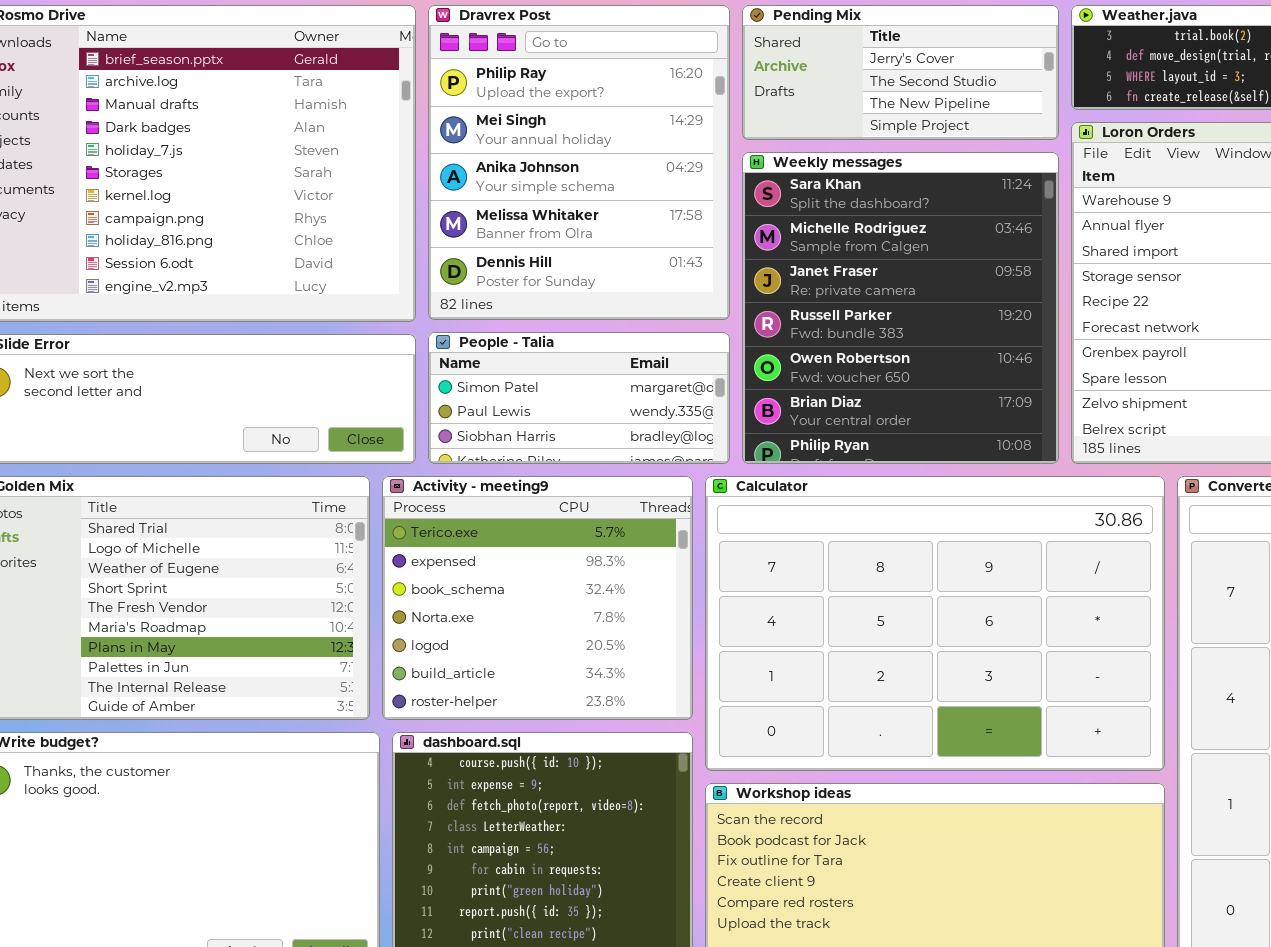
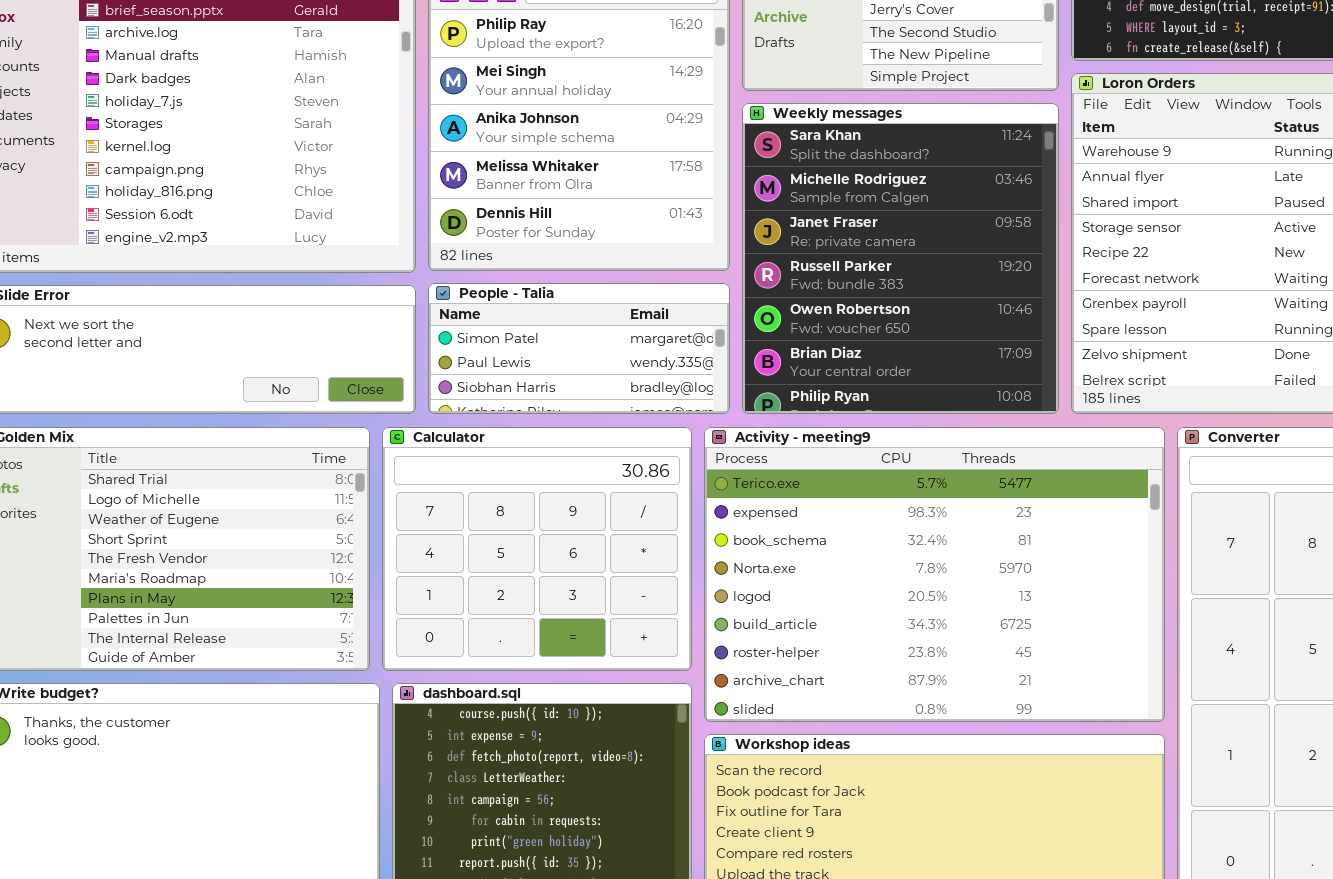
Activity - meeting9: [382,476,693,720] -> [704,427,1165,722], moved, resized
Calculator: [705,476,1165,771] -> [382,427,692,671], moved, resized

